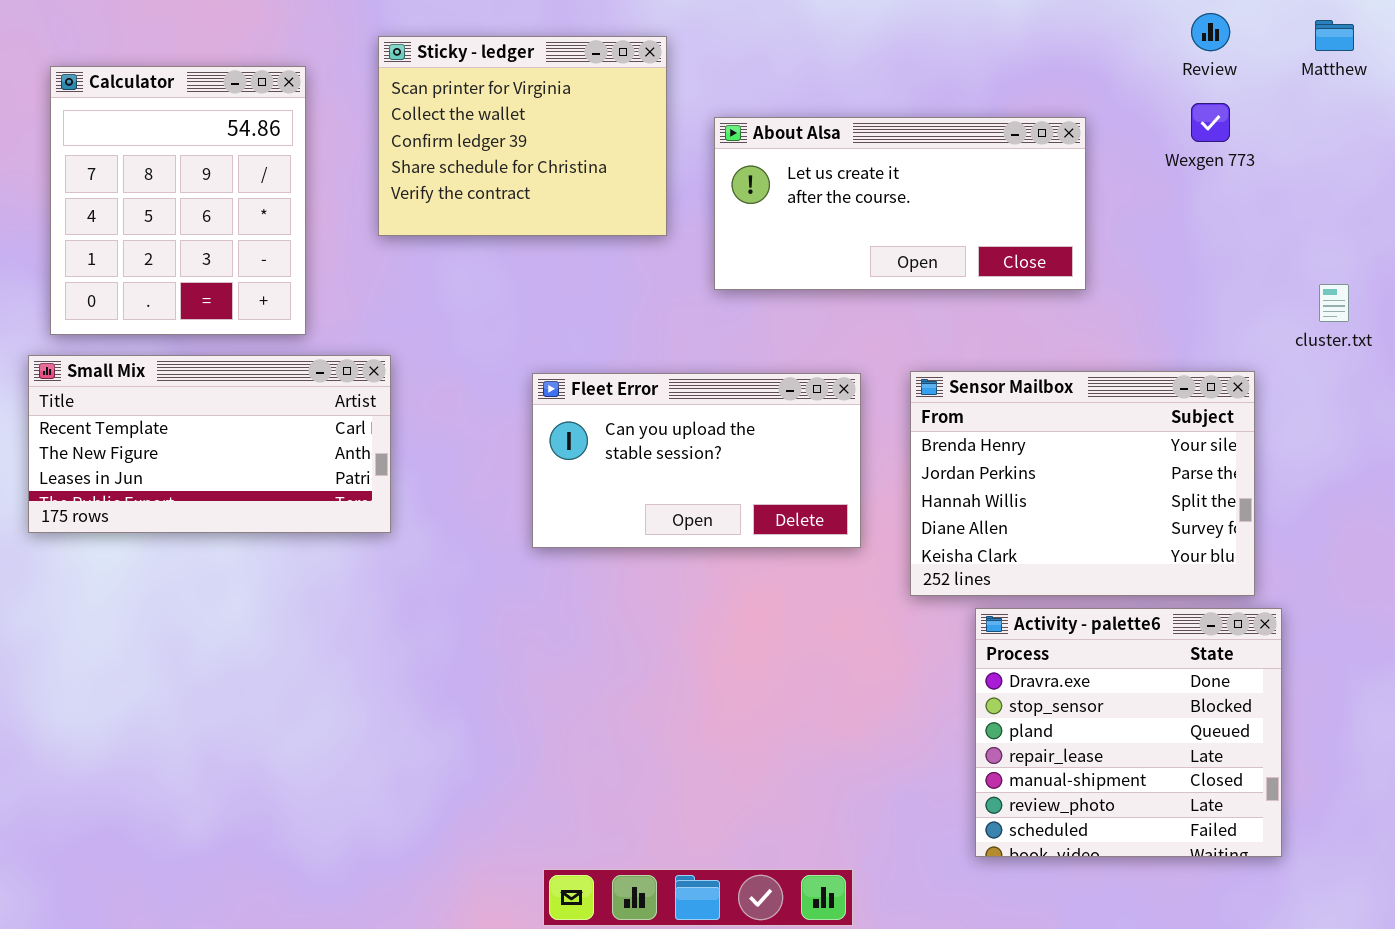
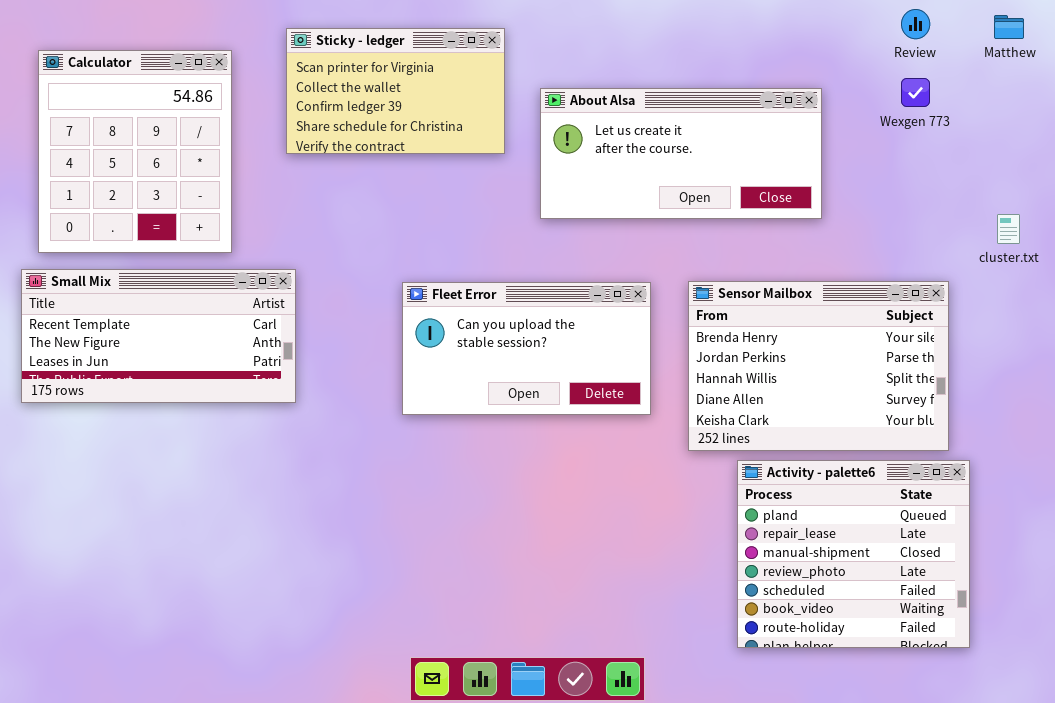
Sticky - ledger: [378,36,667,236] -> [286,28,505,154], resized
Activity - palette6: [975,608,1282,857] -> [737,460,970,648], scrolled down 2 rows

